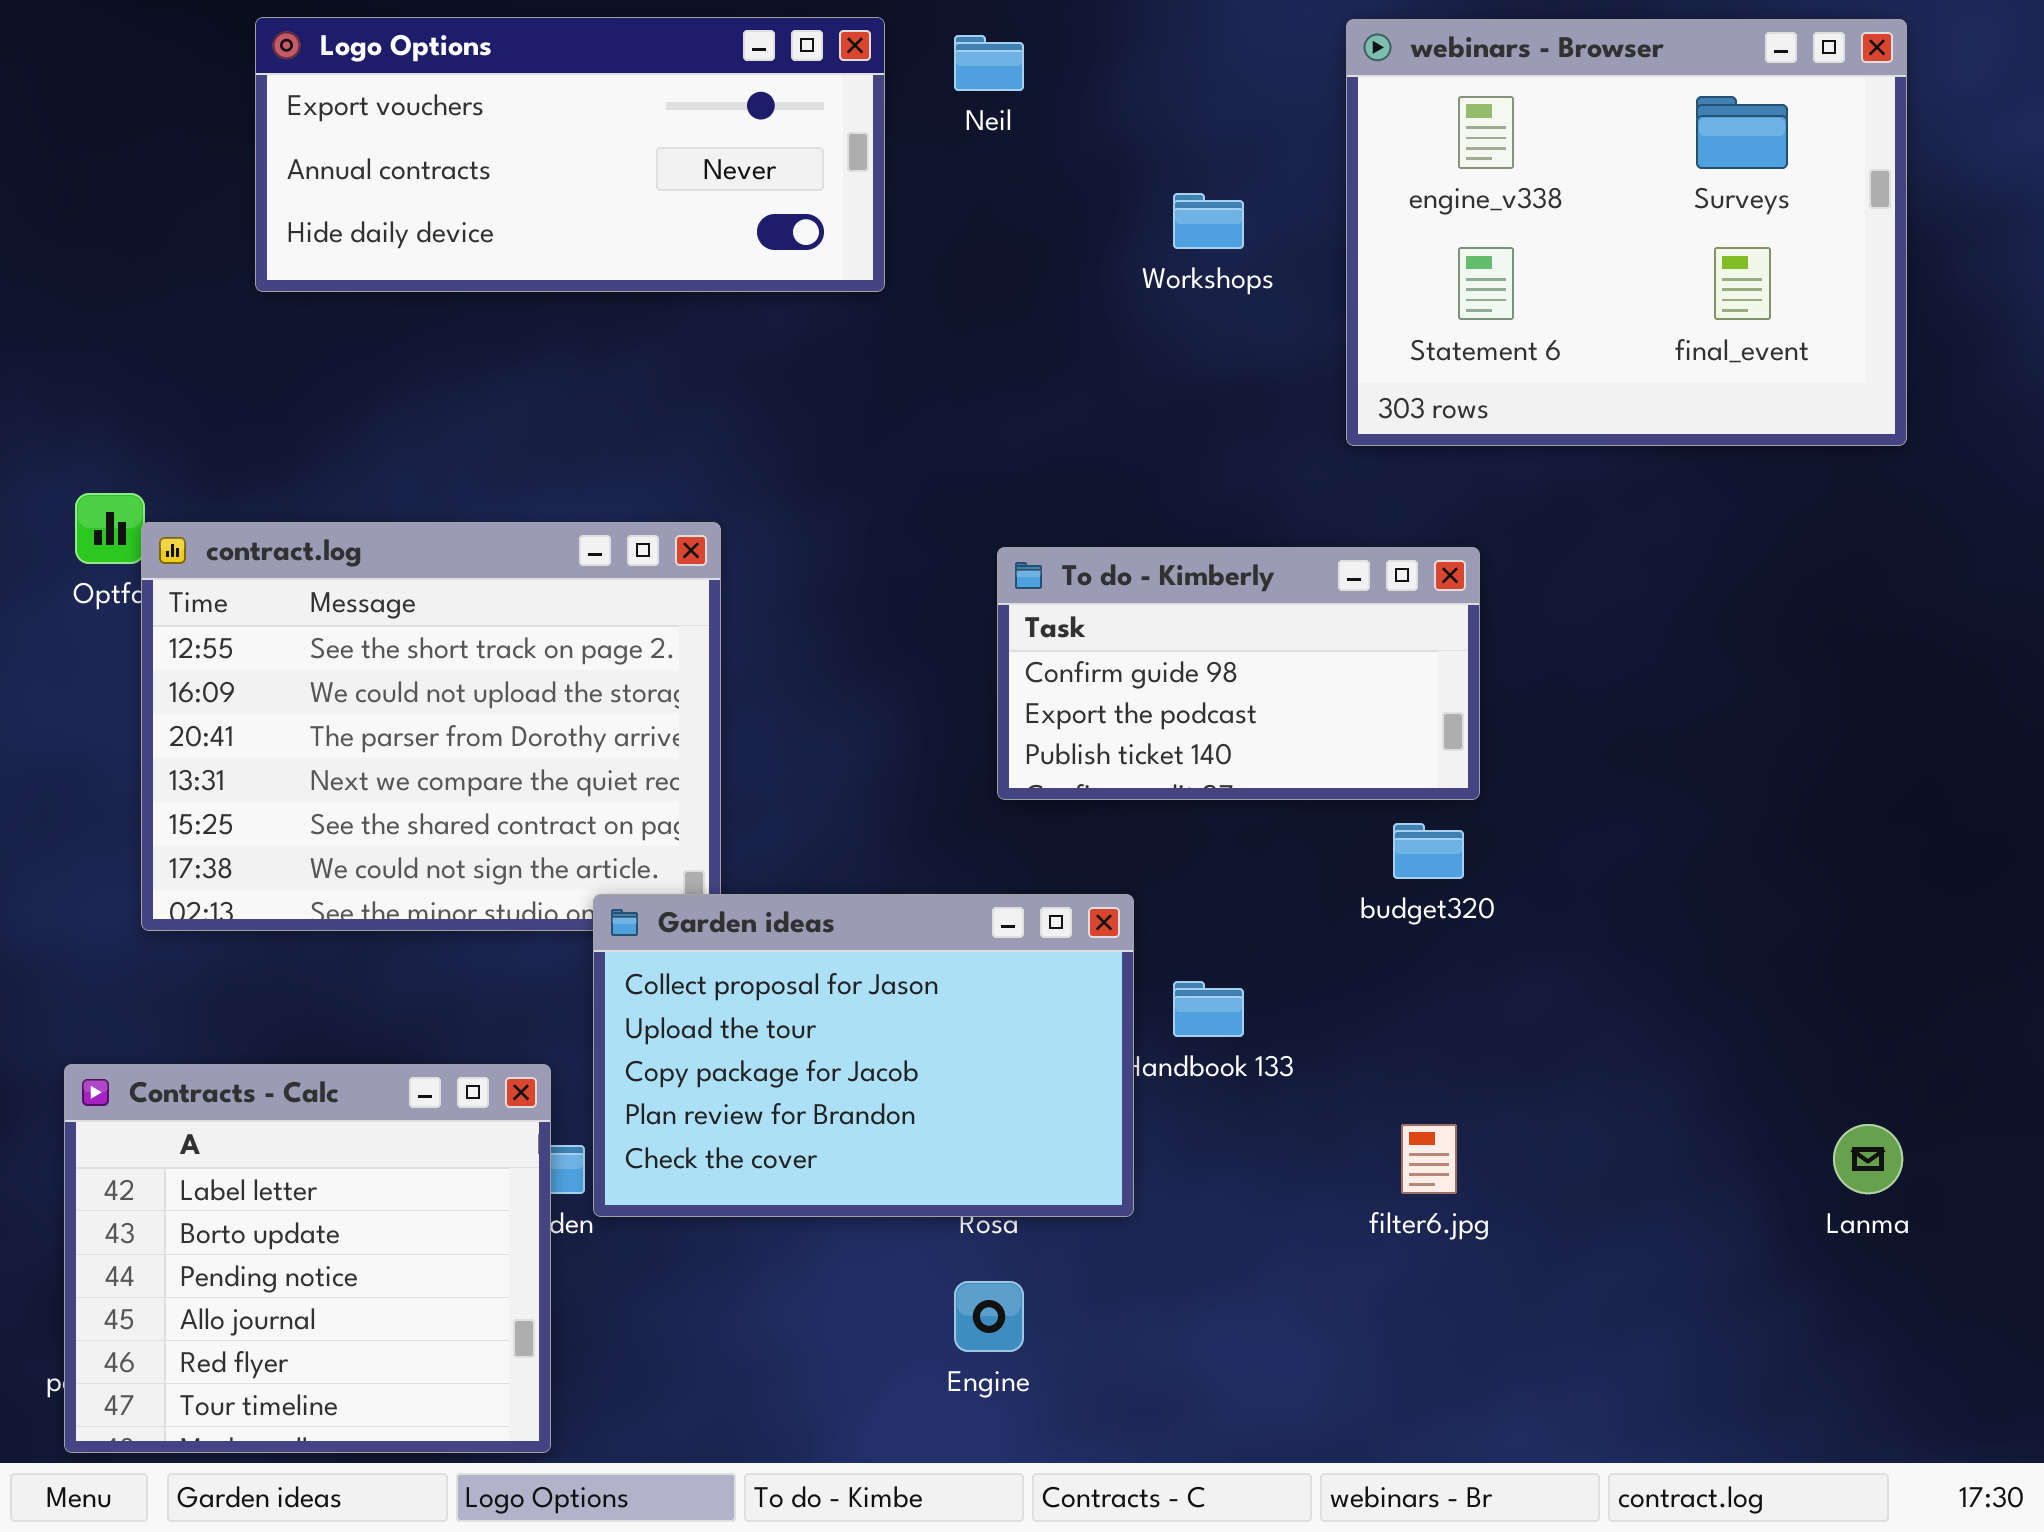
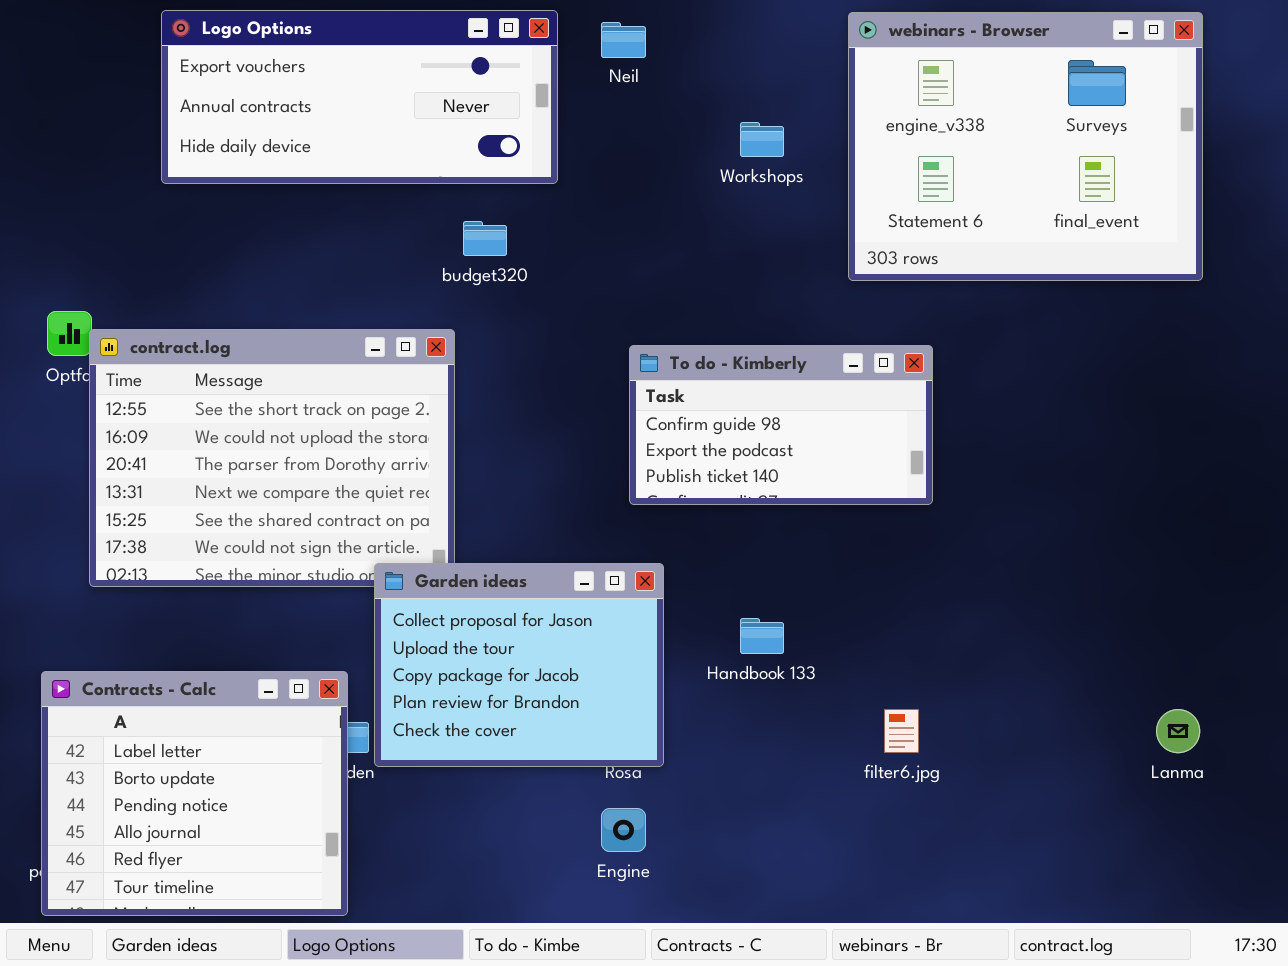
budget320: [1393,823,1464,879] -> [463,221,507,256], moved
Garden ideas: [593,894,1134,1217] -> [374,563,664,767], resized

